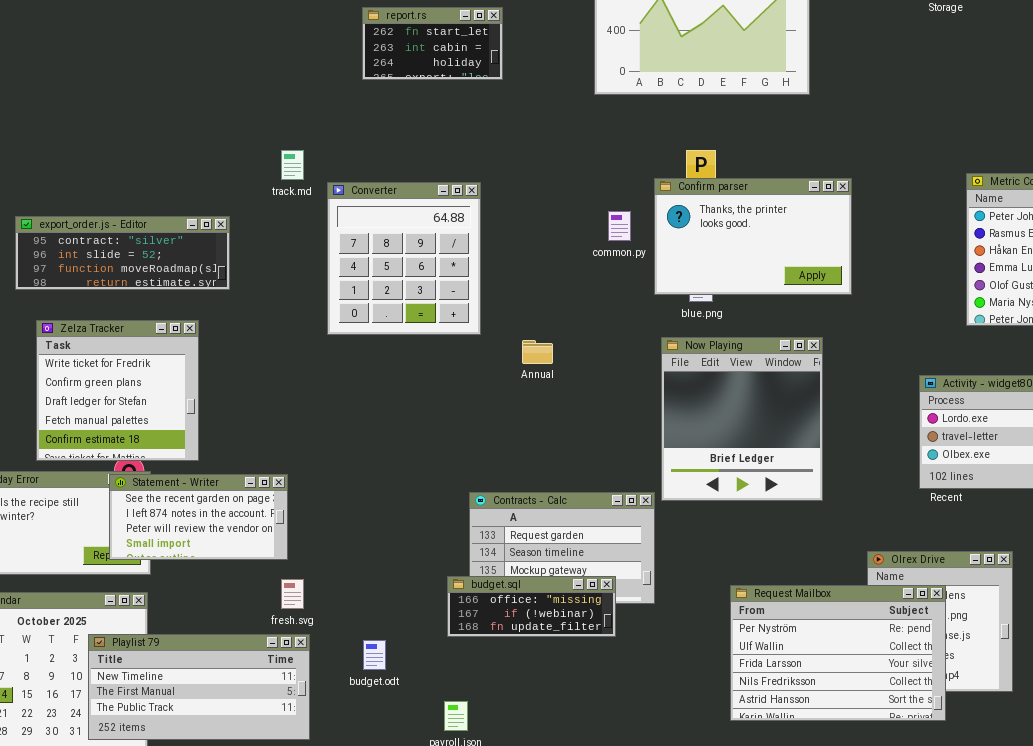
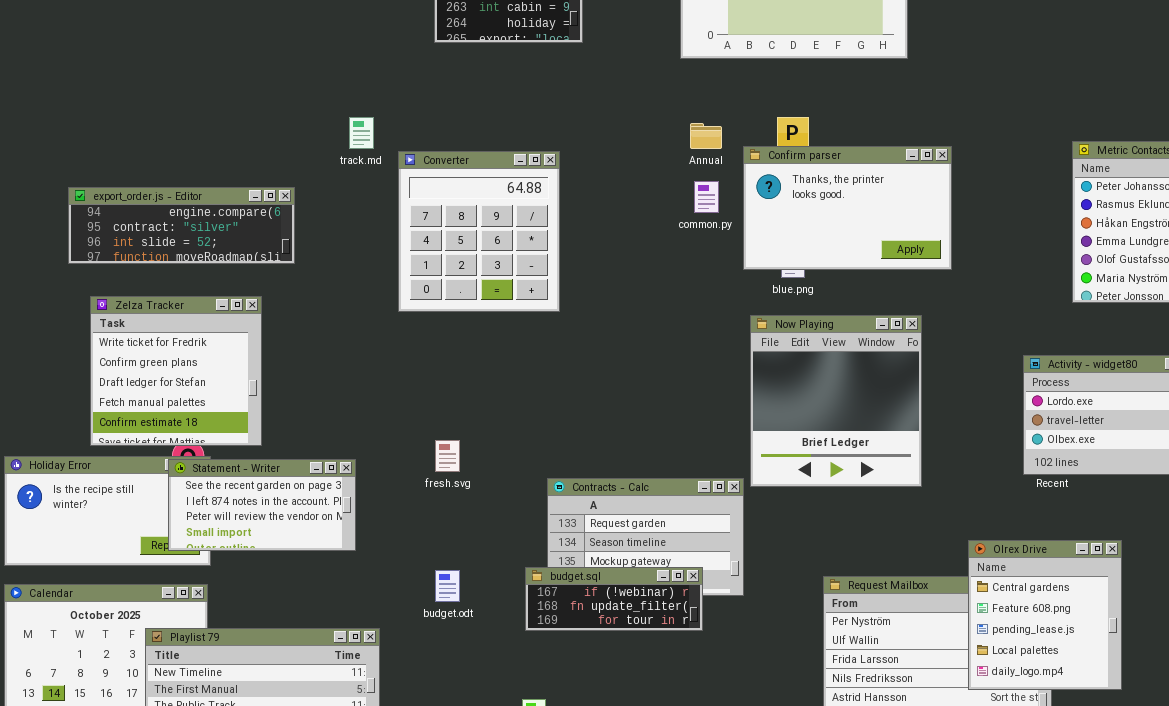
export_order.js - Editor: [15,216,230,290] -> [68,187,295,264], scrolled up 1 row
Annual: [522,340,553,364] -> [690,123,722,149], moved
Olrex Drive: [867,551,1013,692] -> [968,540,1122,690], raised
budget.sql: [447,576,616,637] -> [525,567,703,631], scrolled down 1 row
fresh.svg: [281,579,304,609] -> [435,440,460,472], moved
budget.odt: [363,640,386,670] -> [435,570,460,602], moved

